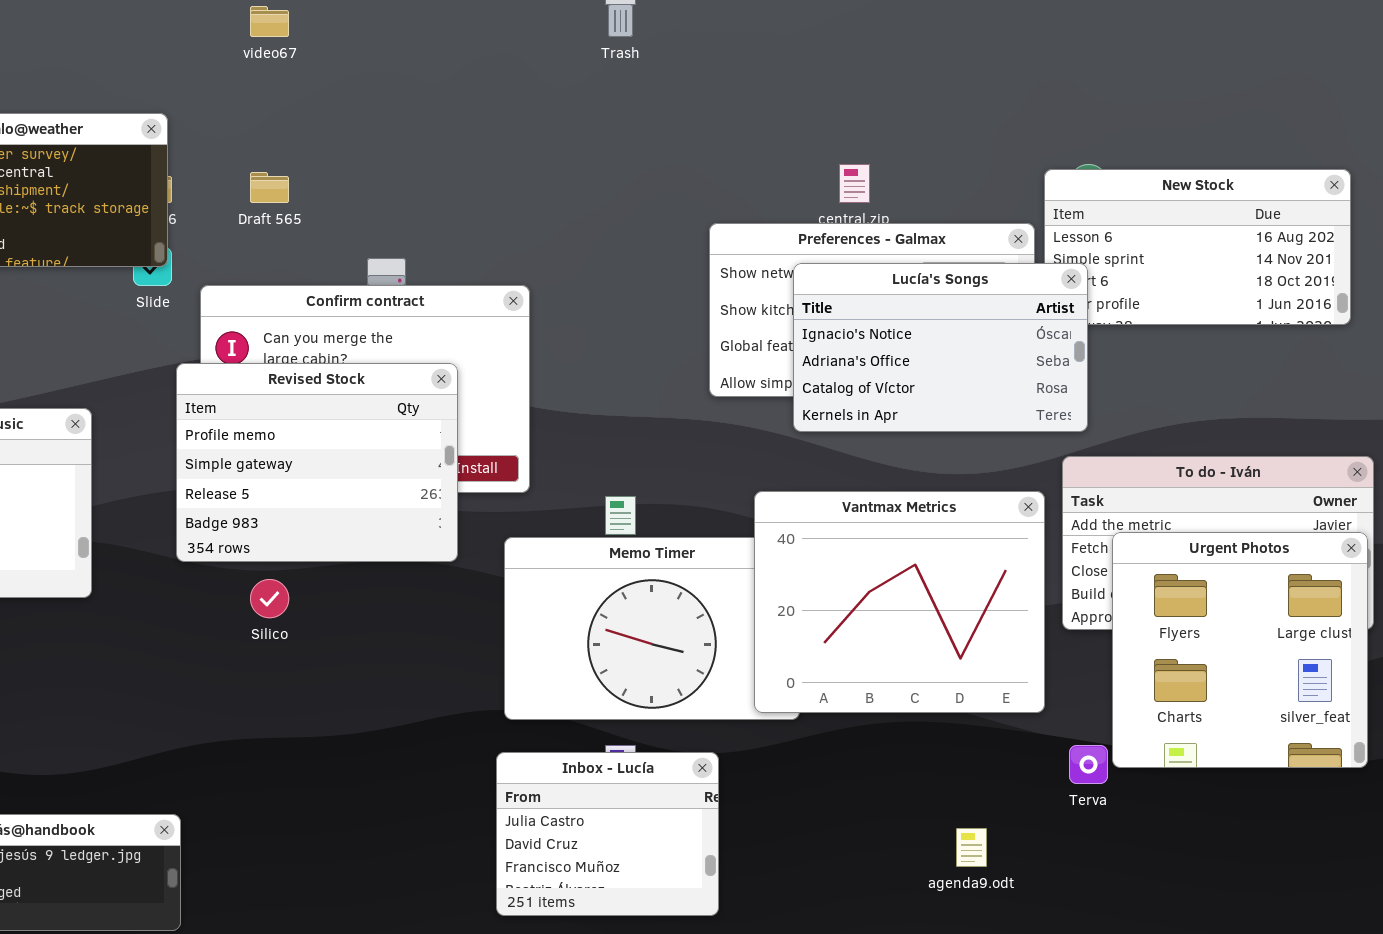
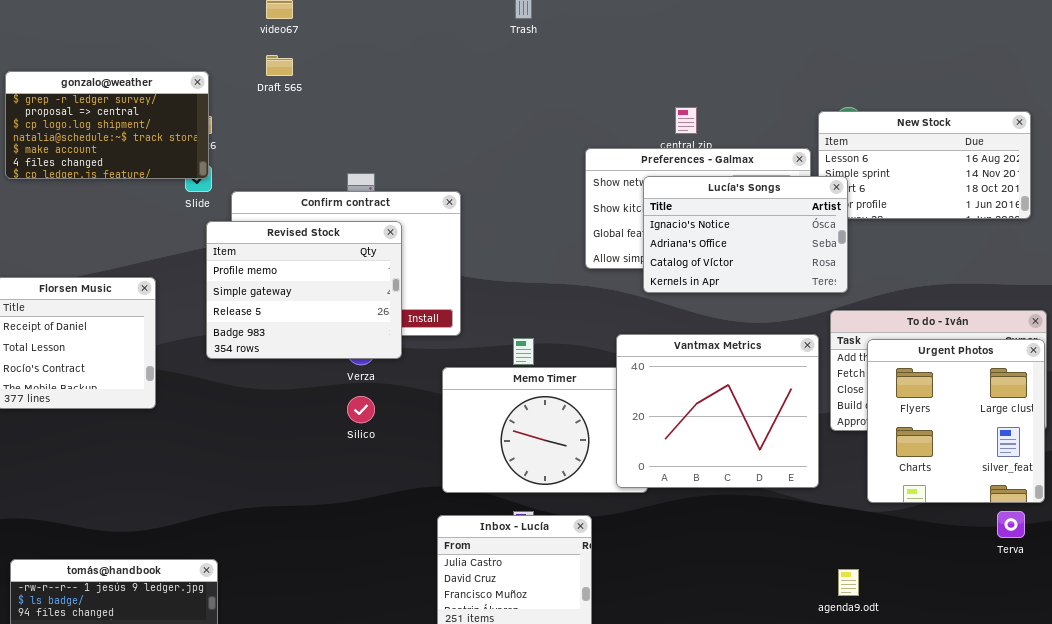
Draft 565: [250,172,289,203] -> [266,55,293,76], moved
Revised Stock: [176,363,458,562] -> [206,221,402,359], moved
Urgent Photos: [1112,532,1368,768] -> [867,339,1045,503], moved
Silico: [250,579,289,618] -> [347,396,375,423], moved
Terva: [1069,745,1108,784] -> [997,511,1025,538], moved
agenda9.odt: [956,828,987,867] -> [838,569,859,596], moved

